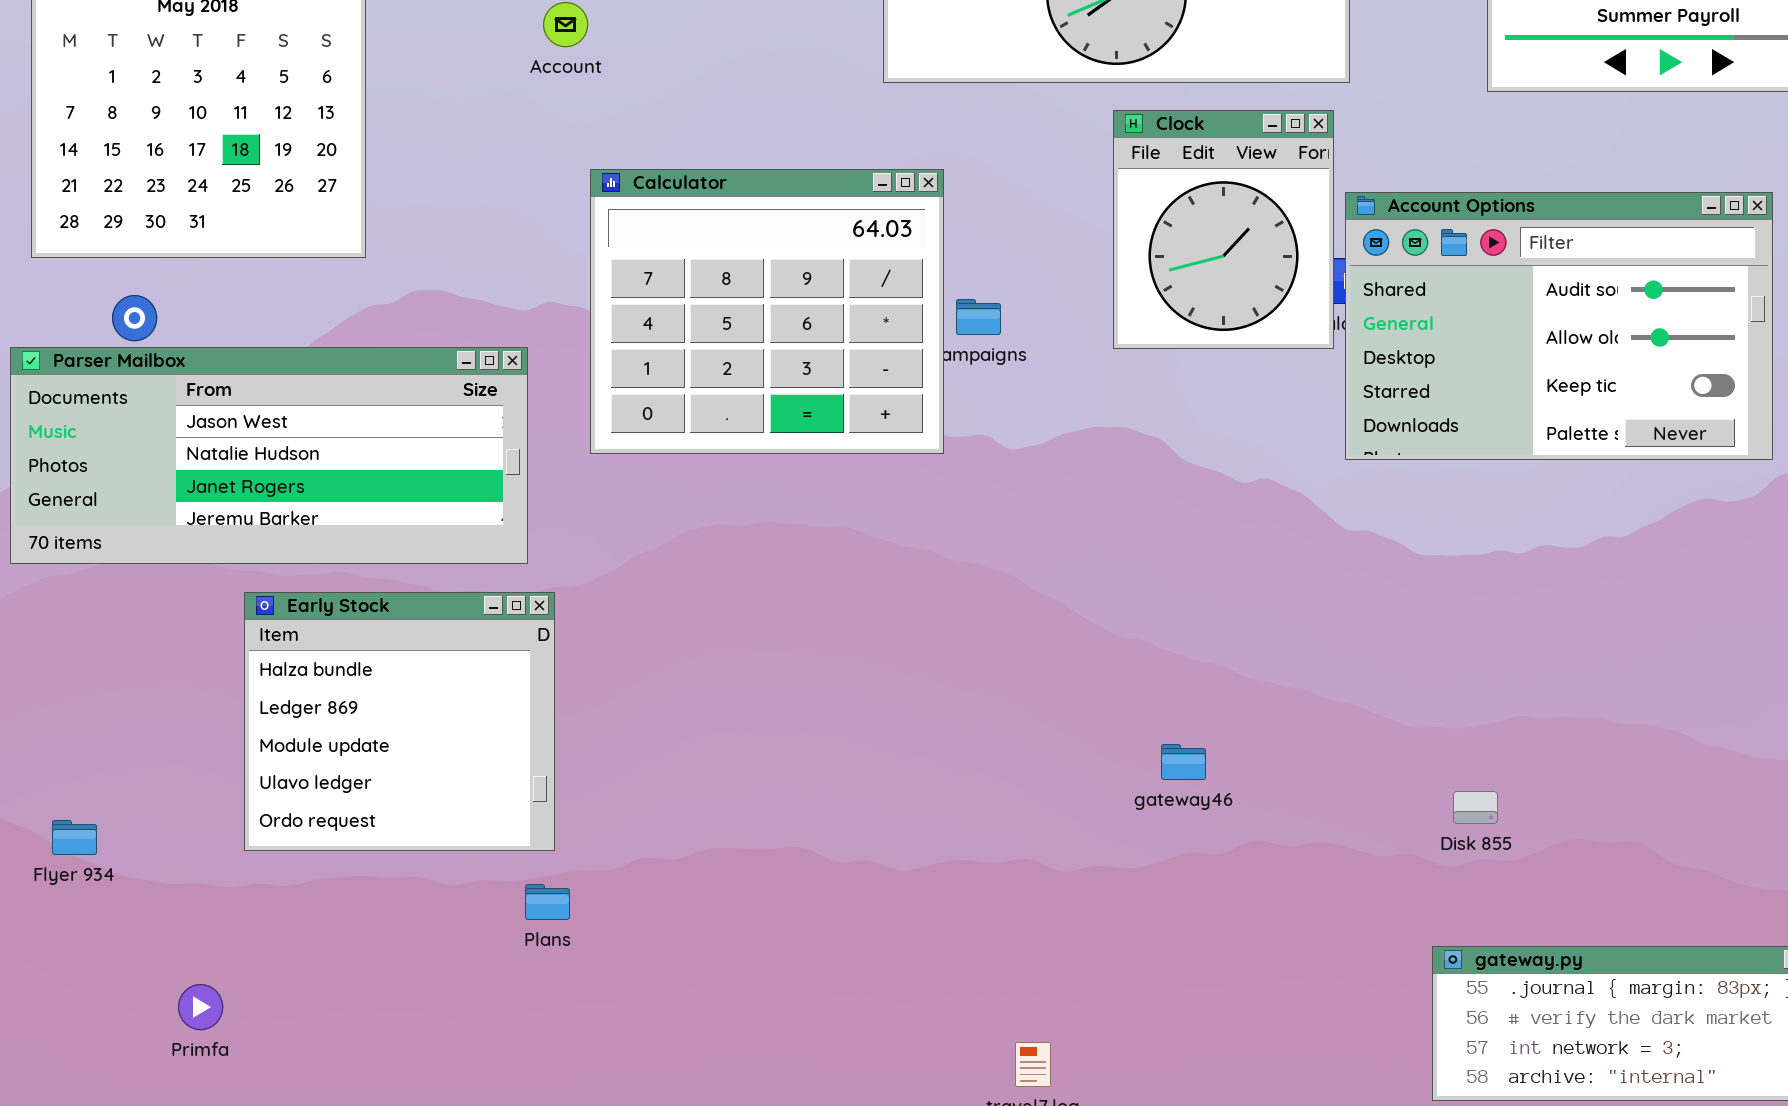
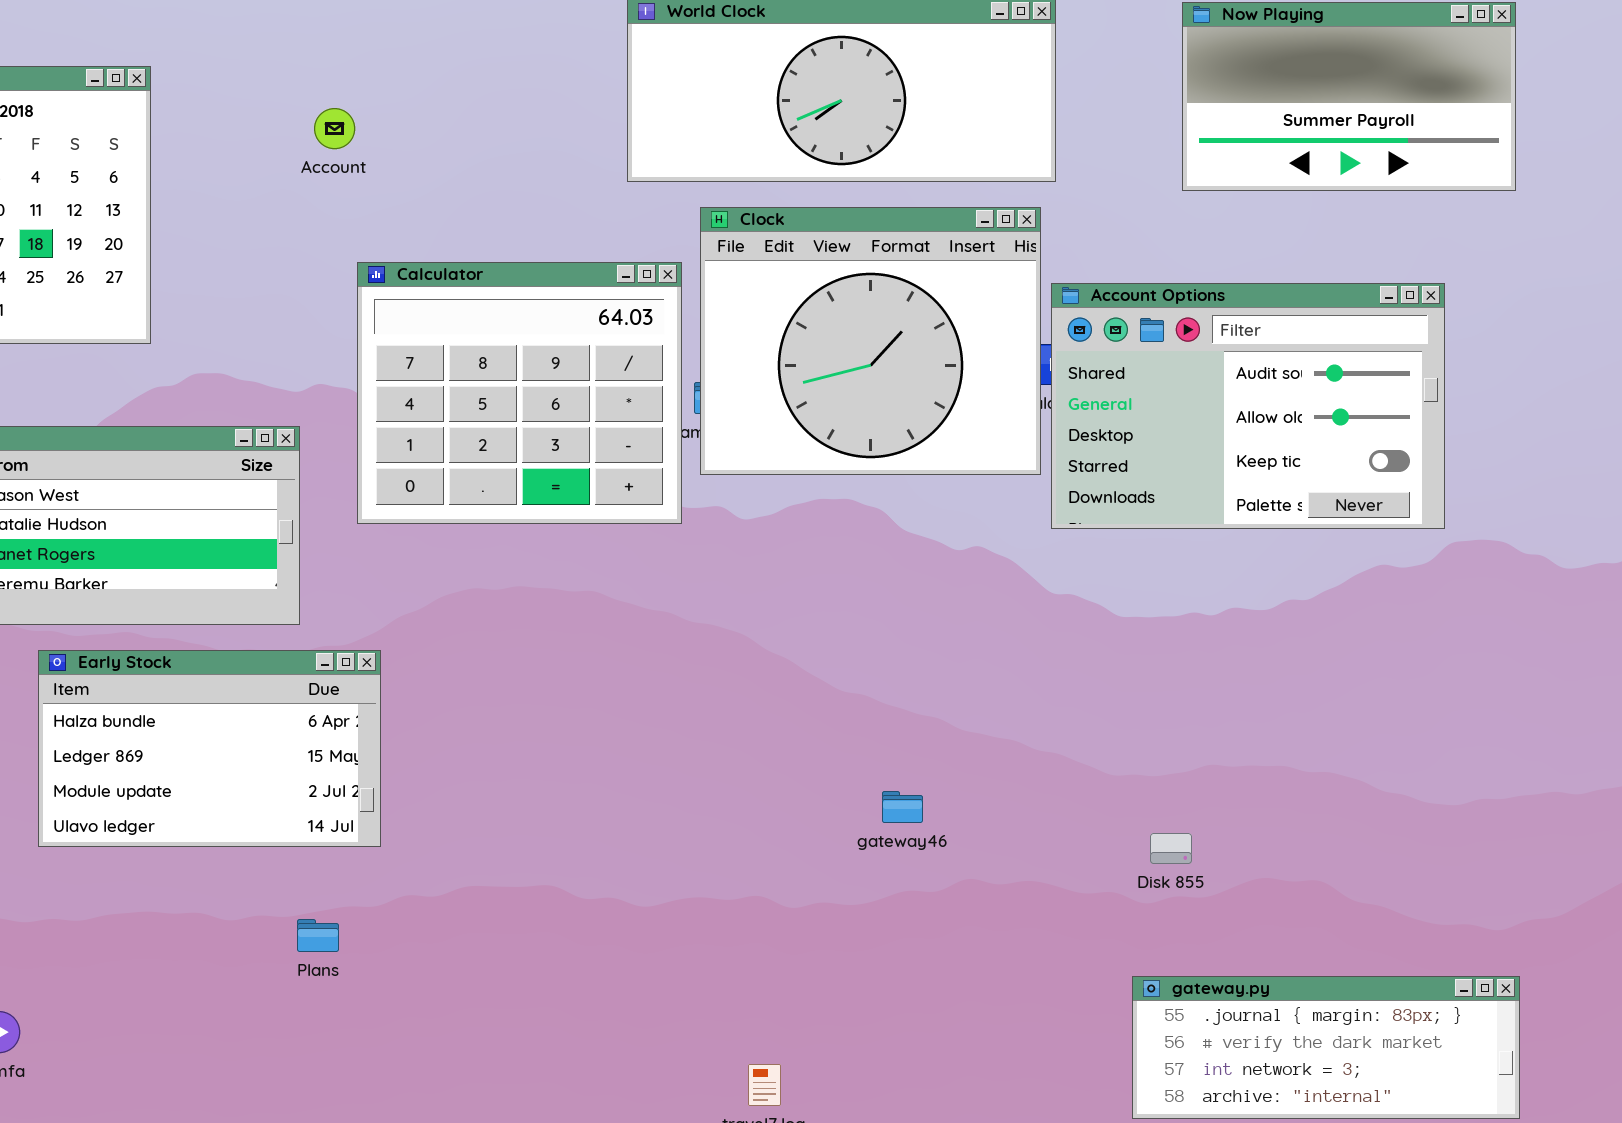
Clock: [1113,110,1334,349] -> [700,207,1041,475], resized
Early Stock: [244,592,555,851] -> [38,650,381,847], resized

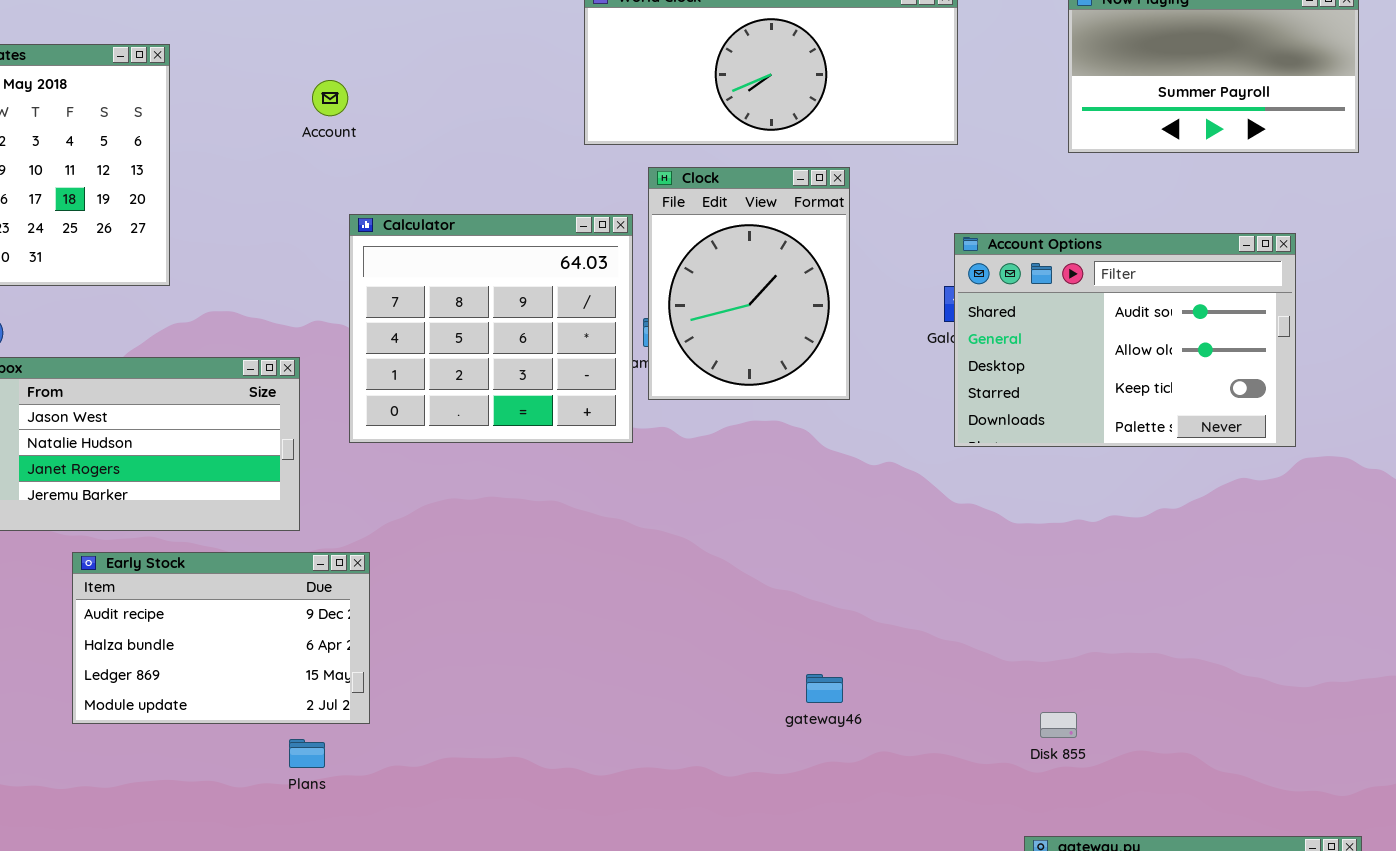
Clock: [700,207,1041,475] -> [648,167,850,400], resized
Early Stock: [38,650,381,847] -> [72,552,370,724], scrolled up 1 row
Plans: [297,919,339,952] -> [289,739,325,768], moved

